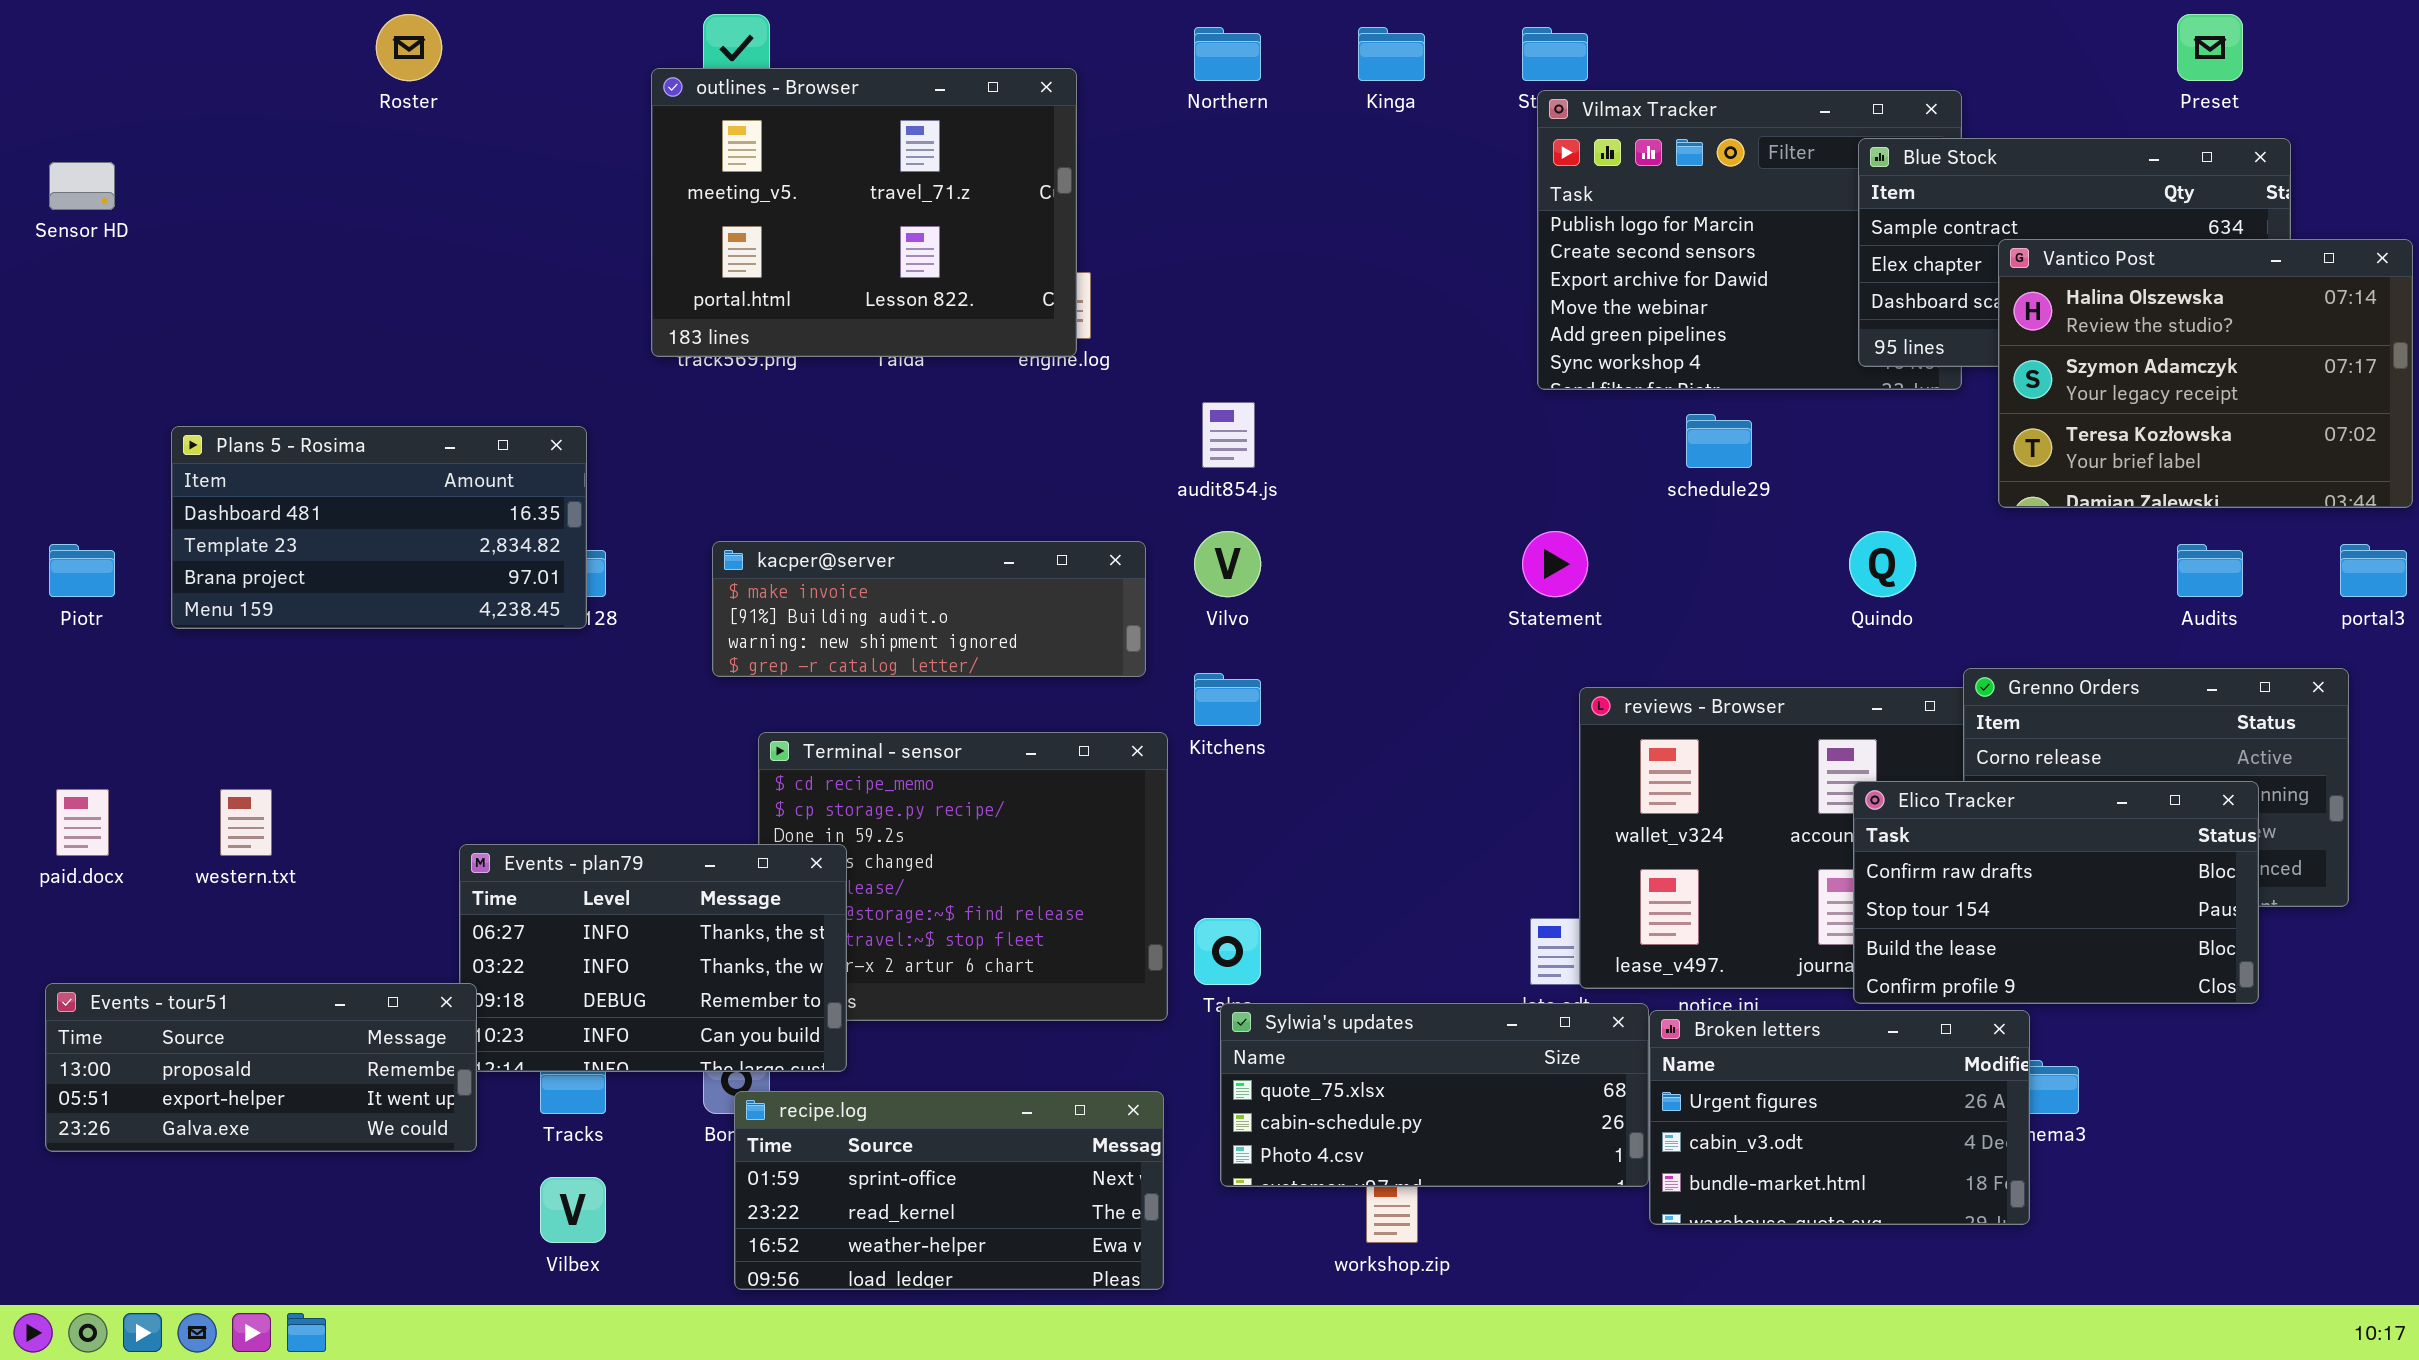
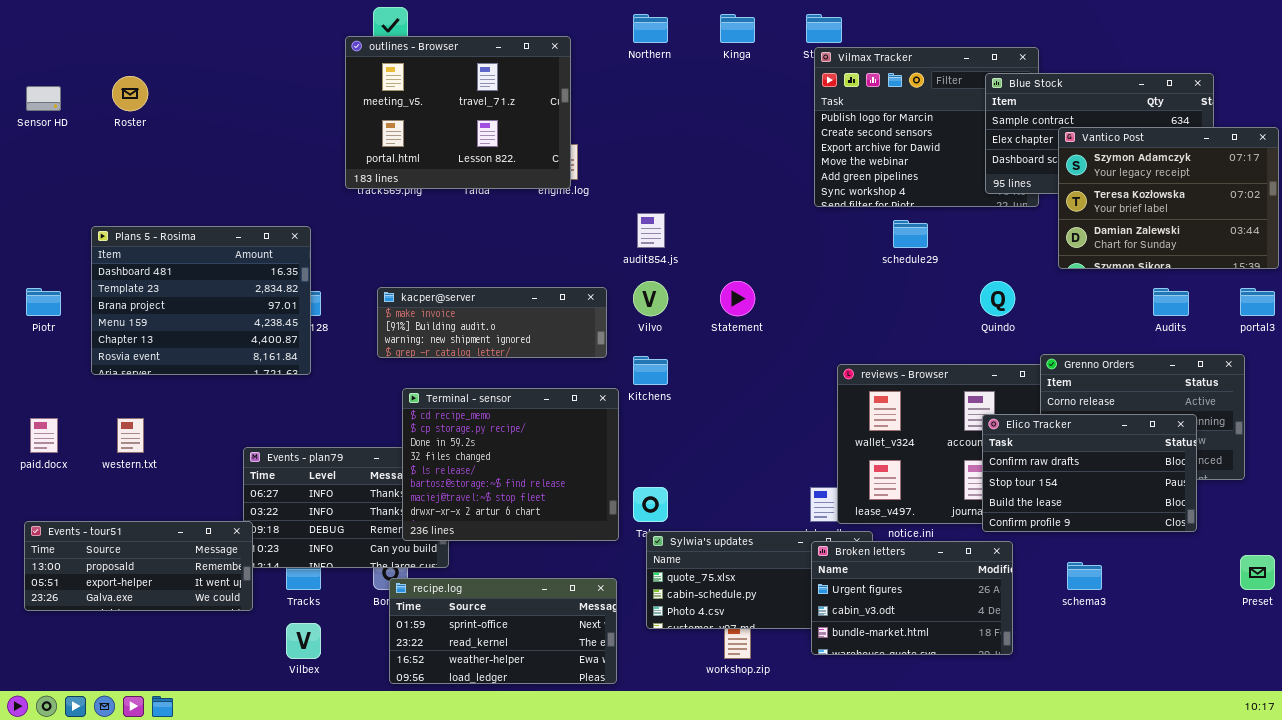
Roster: [376,14,442,81] -> [112,76,148,111], moved
Preset: [2177,14,2243,81] -> [1240,555,1275,590], moved
Vantico Post: [1998,239,2413,508] -> [1058,127,1279,269], scrolled down 1 row
Plans 5 - Rosima: [171,426,587,629] -> [91,226,311,375], resized
Statement: [1522,531,1588,597] -> [720,281,755,316], moved
Terminal - sensor: [758,732,1168,1021] -> [402,388,619,541], raised
Broken letters: [1649,1010,2030,1225] -> [811,541,1013,655], moved

